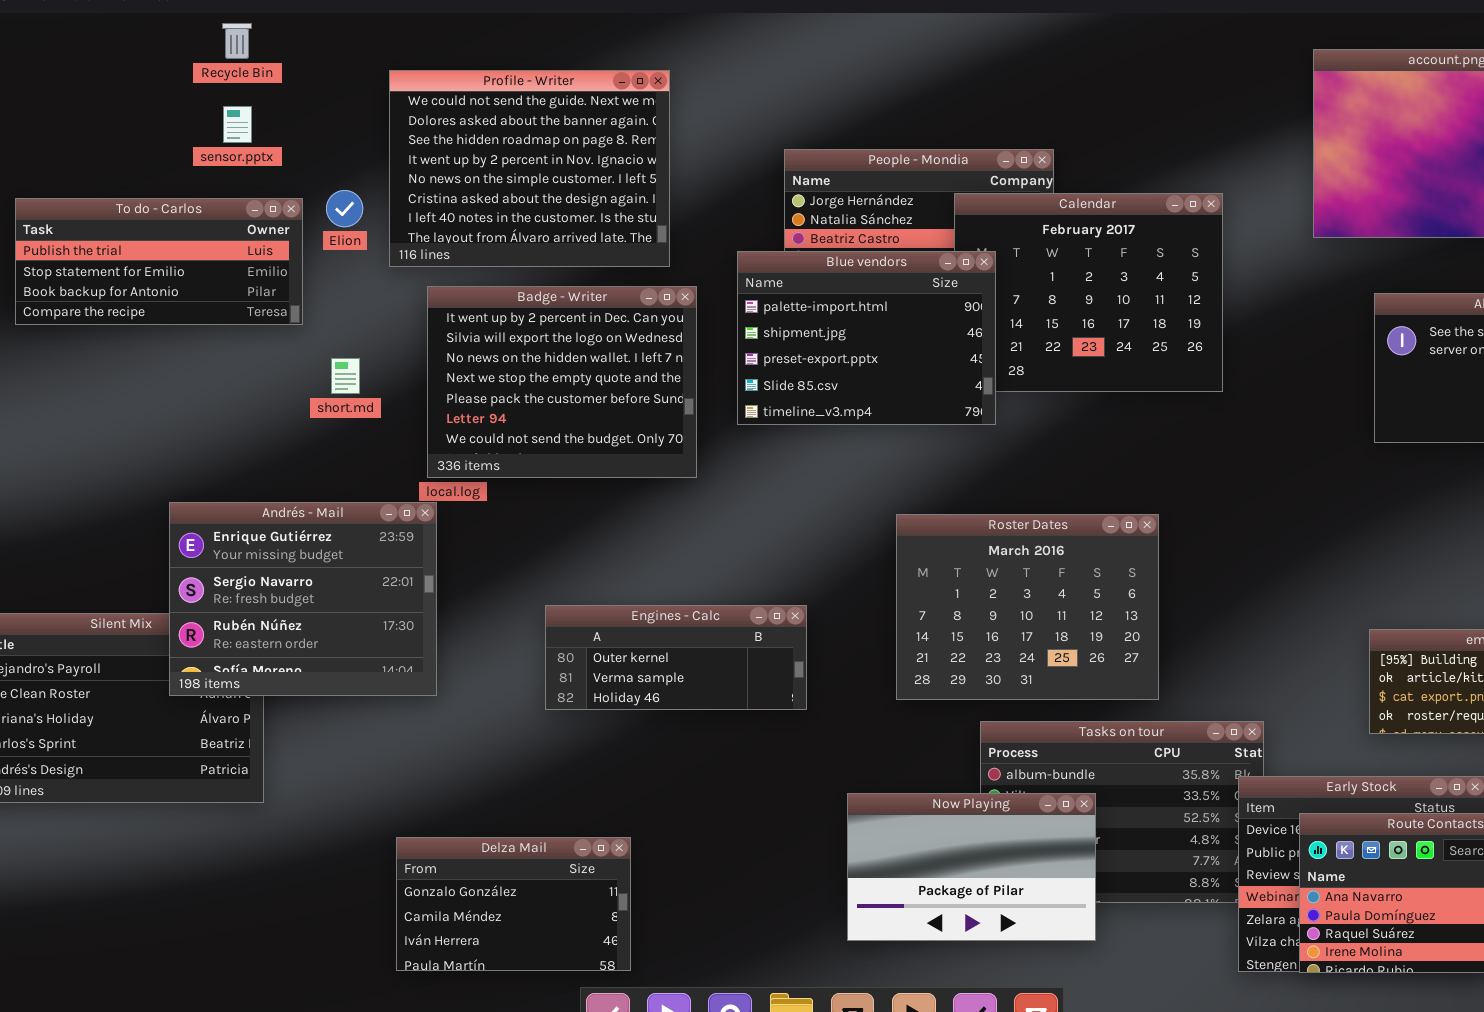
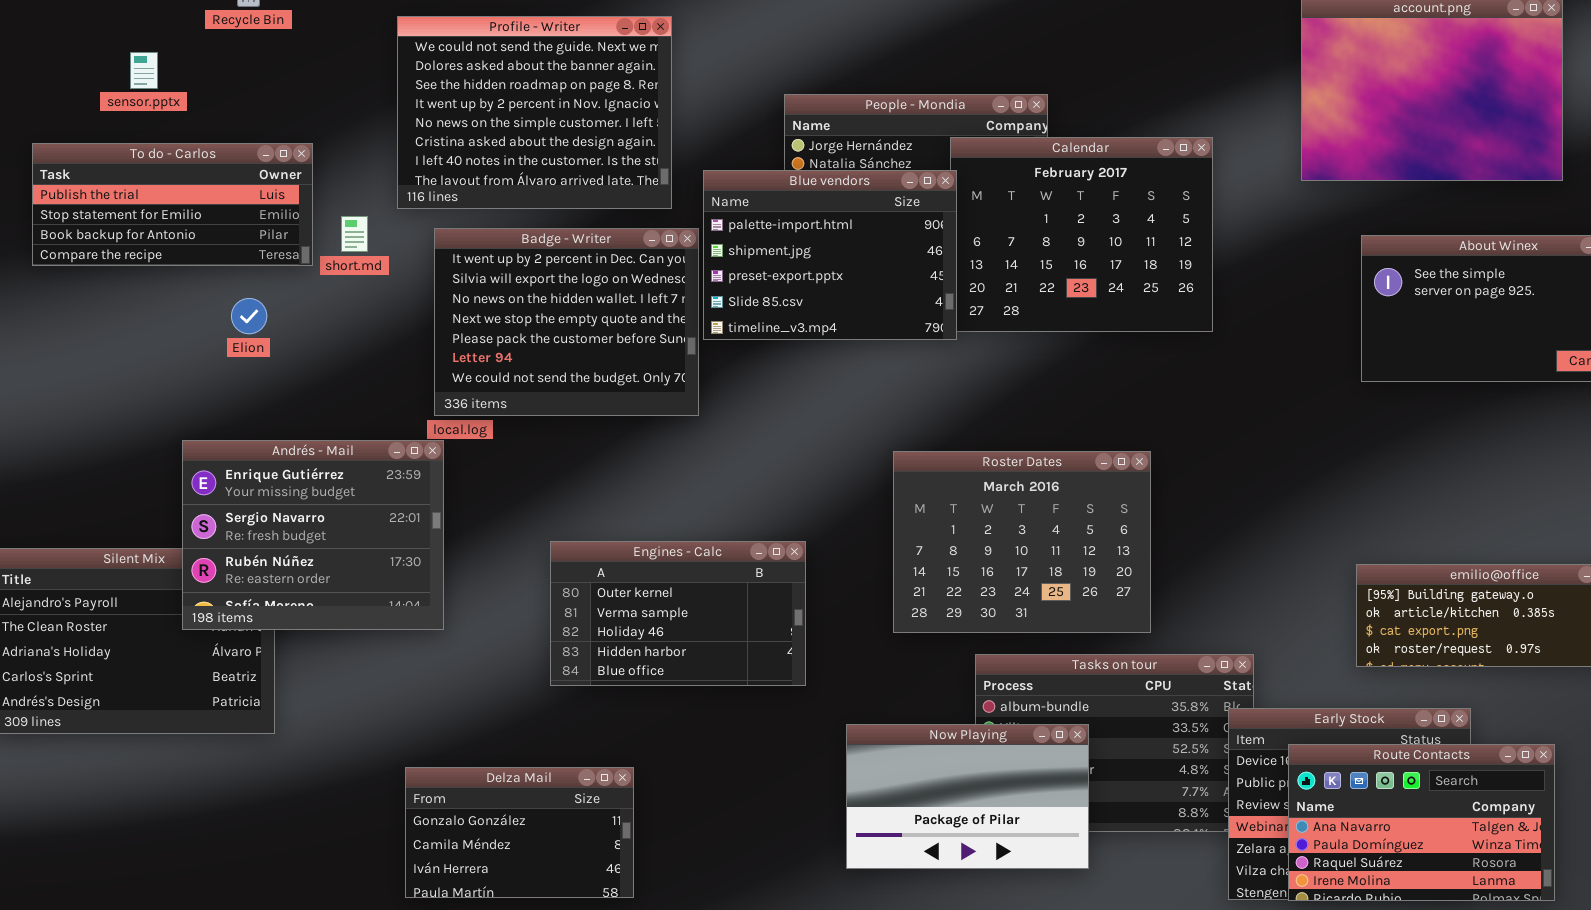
sensor.pptx: [223,106,252,143] -> [130,52,158,89], moved
Elion: [326,190,363,227] -> [231,298,267,334], moved
Blue vendors: [737,251,996,425] -> [703,170,957,340], moved
short.md: [331,358,360,394] -> [341,216,368,252], moved
Engines - Calc: [545,605,807,710] -> [550,541,806,686], resized

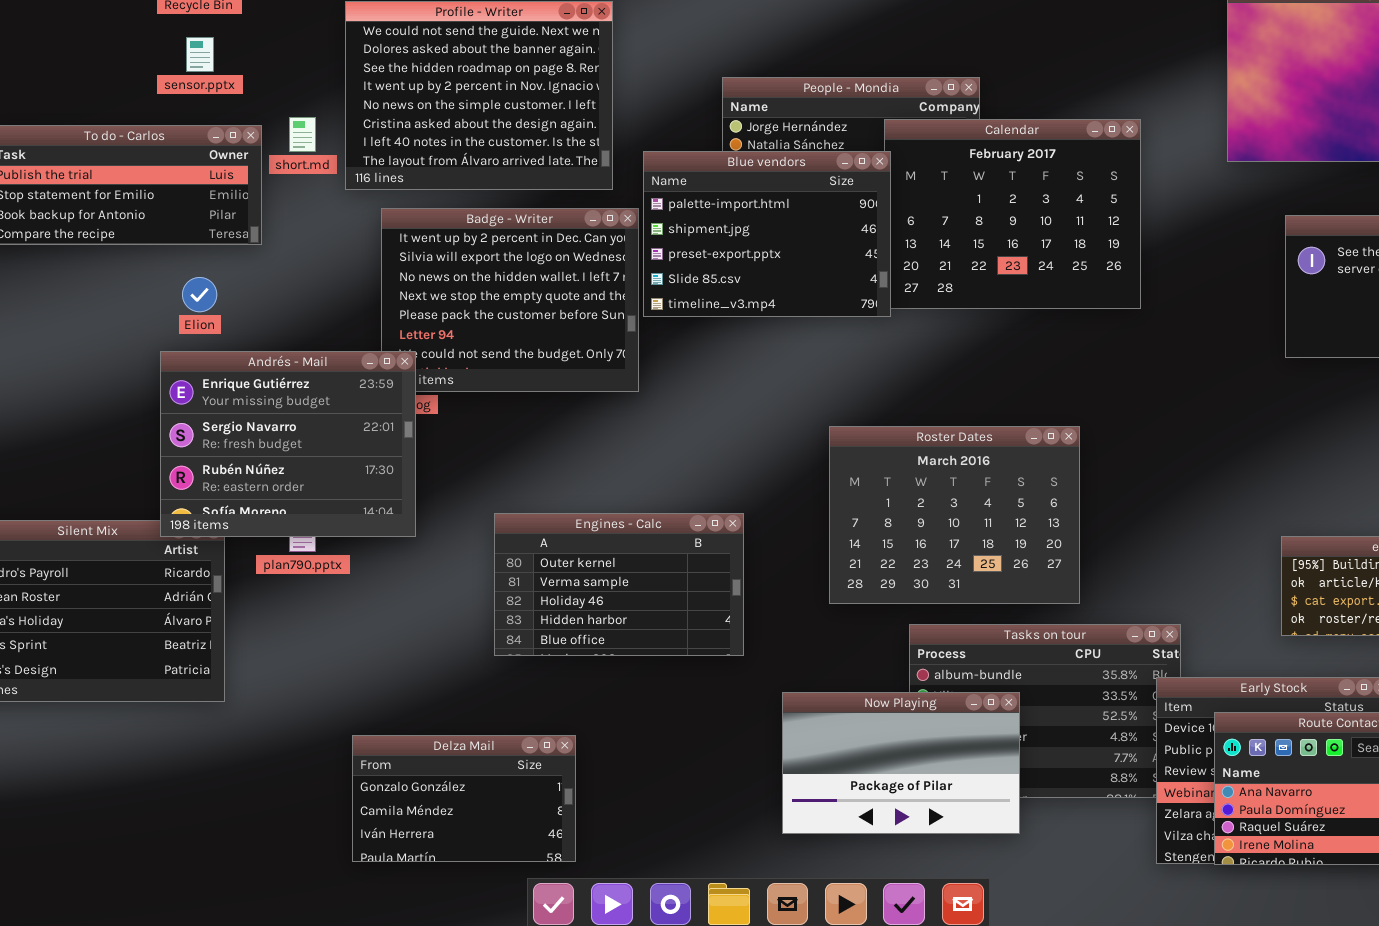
sensor.pptx: [130,52,158,89] -> [186,37,214,72], moved
short.md: [341,216,368,252] -> [289,117,316,152], moved
Andrés - Mail: [182,440,444,630] -> [160,351,416,537], moved

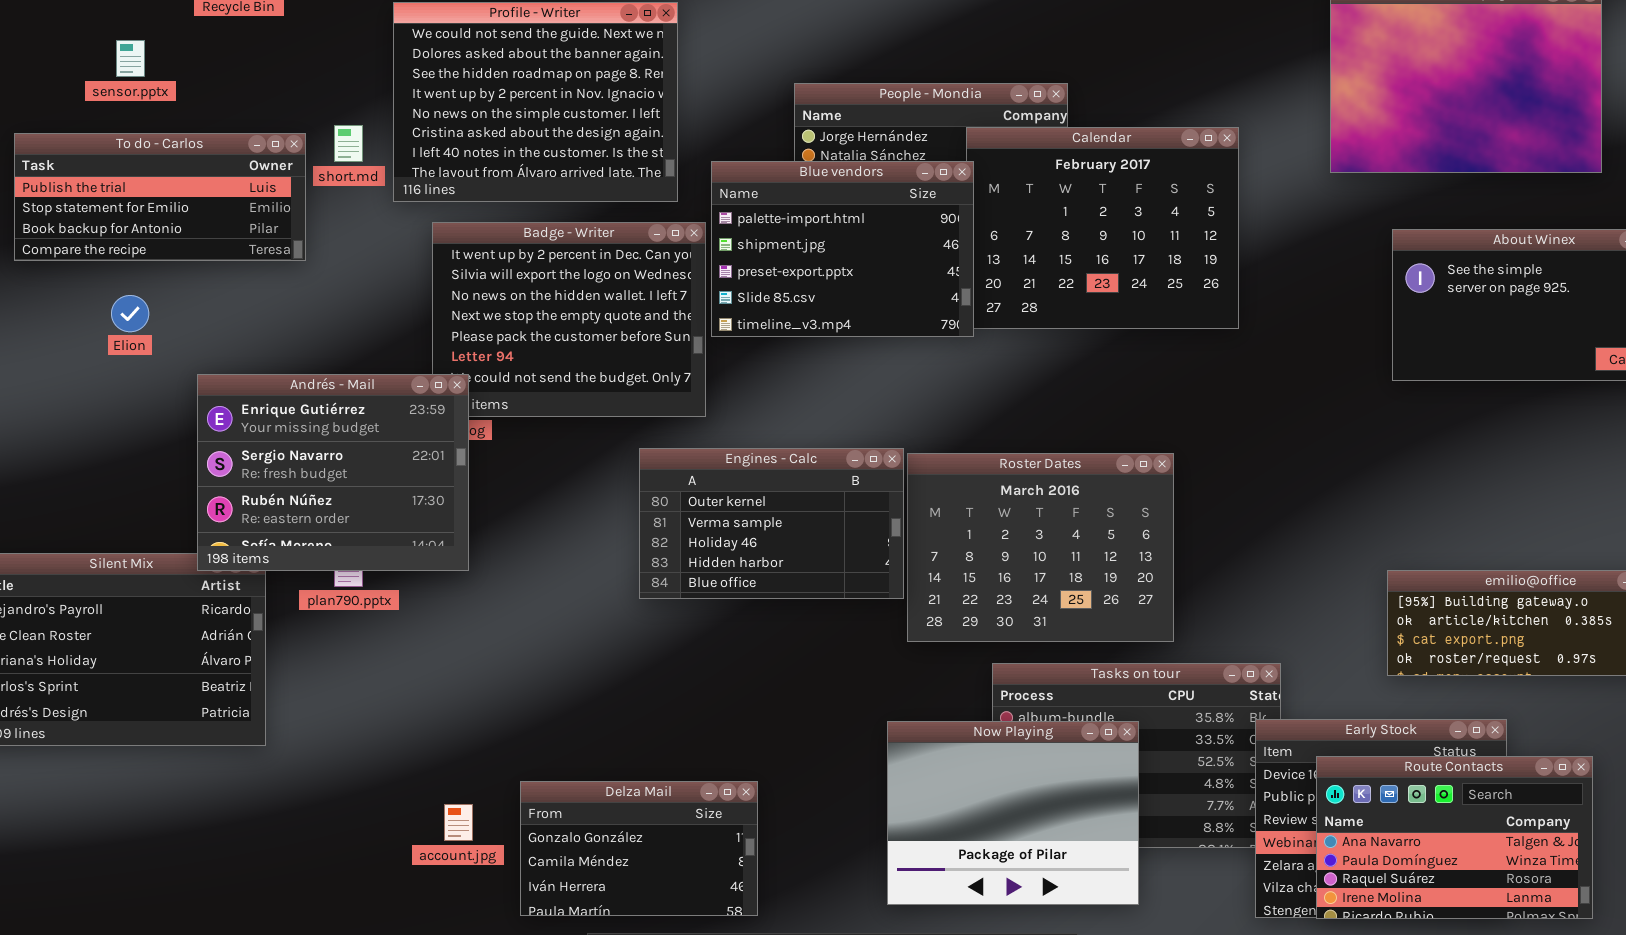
sensor.pptx: [186,37,214,72] -> [116,40,145,77], moved
Elion: [182,277,217,312] -> [111,295,149,332], moved
Engines - Calc: [494,513,744,656] -> [639,448,904,599], moved
Now Playing: [782,692,1020,834] -> [887,721,1139,905], moved, resized
Delza Mail: [352,735,576,862] -> [520,781,758,916], moved

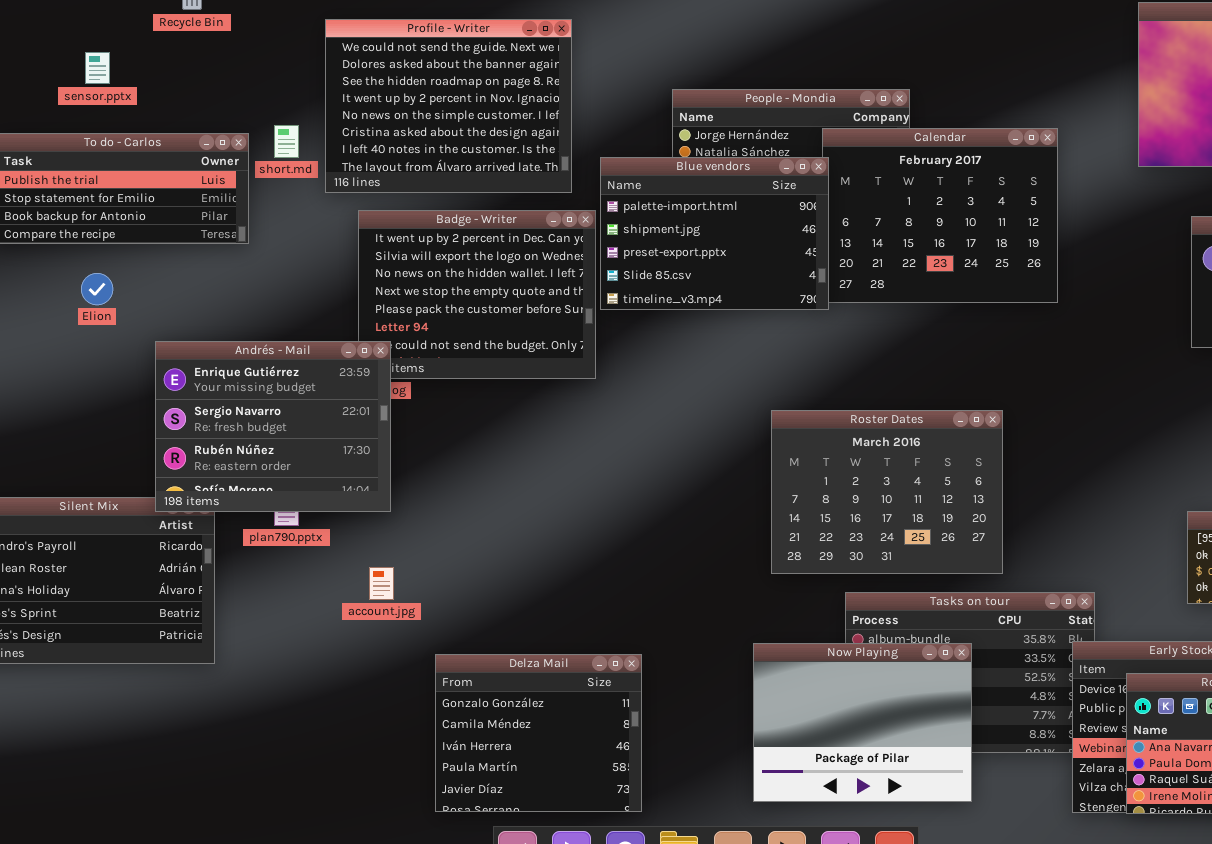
Engines - Calc: [639,448,904,599] -> none, closed
Delza Mail: [520,781,758,916] -> [435,654,642,812], resized
account.jpg: [444,804,473,841] -> [369,567,394,600], moved

